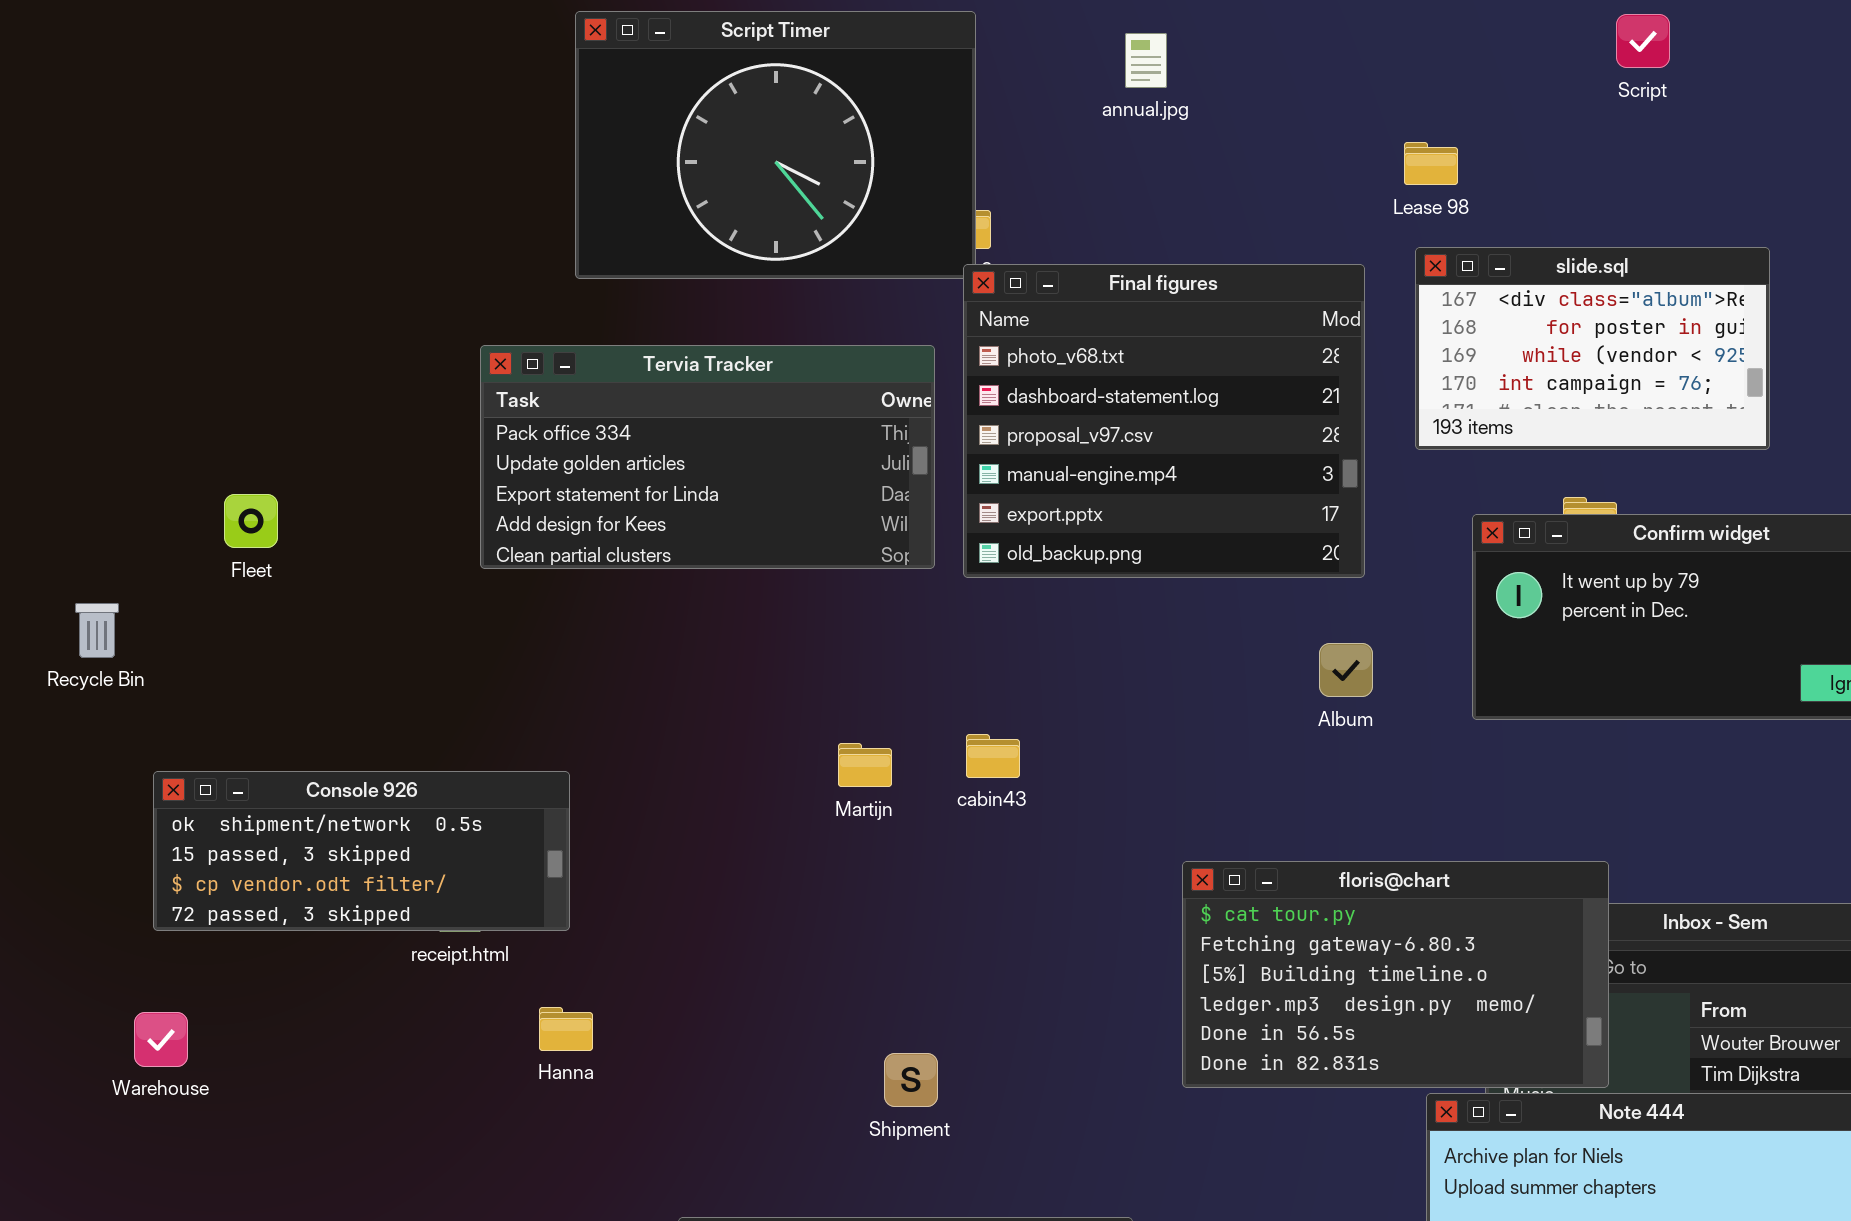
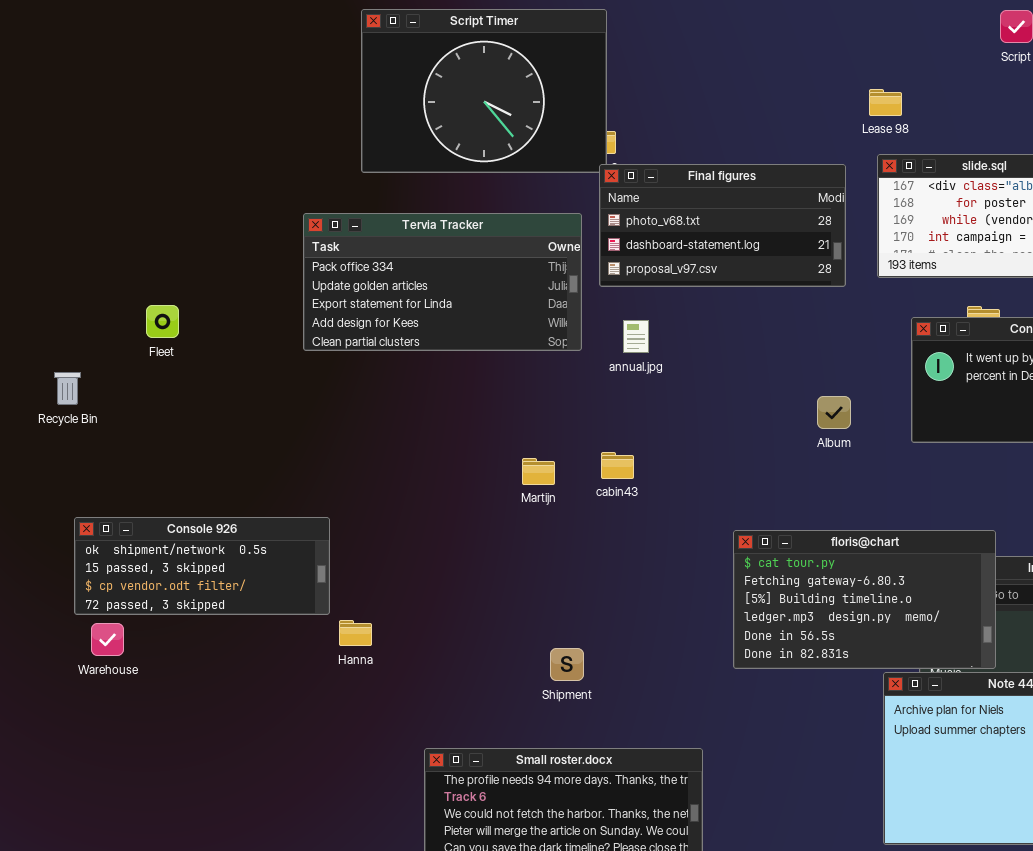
annual.jpg: [1125,33,1167,88] -> [623,320,649,353], moved
Final figures: [963,264,1365,578] -> [599,164,846,287], resized
Console 926: [153,771,570,931] -> [74,517,330,615], moved

